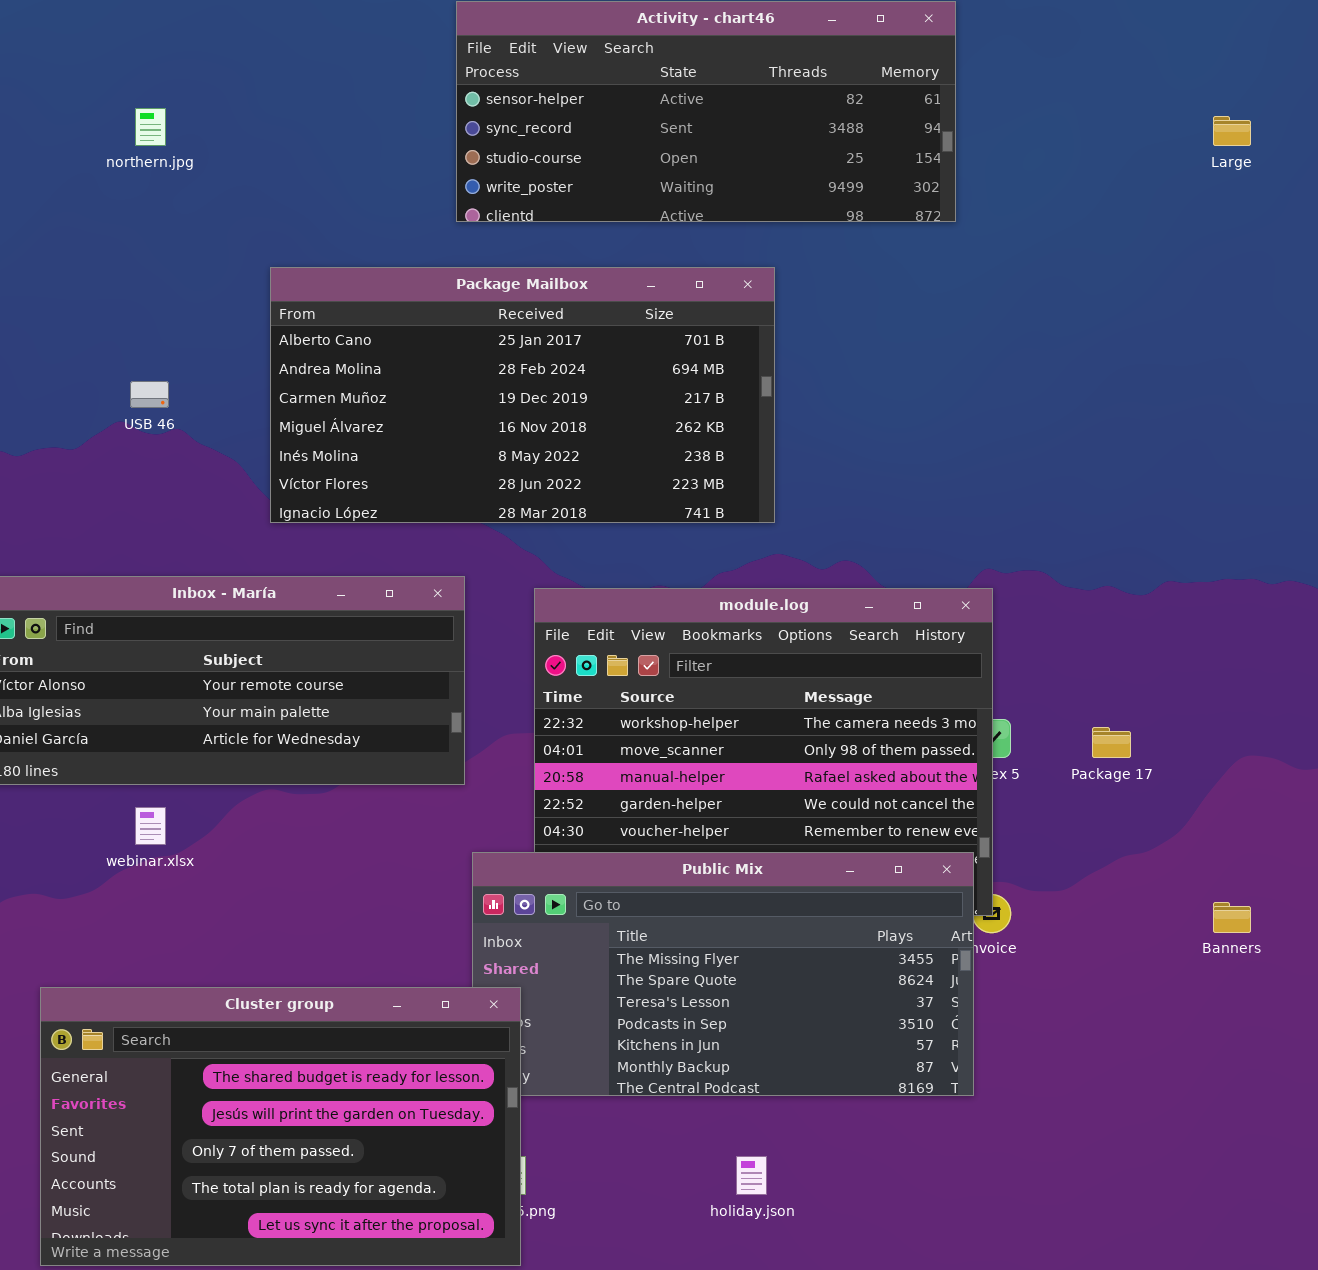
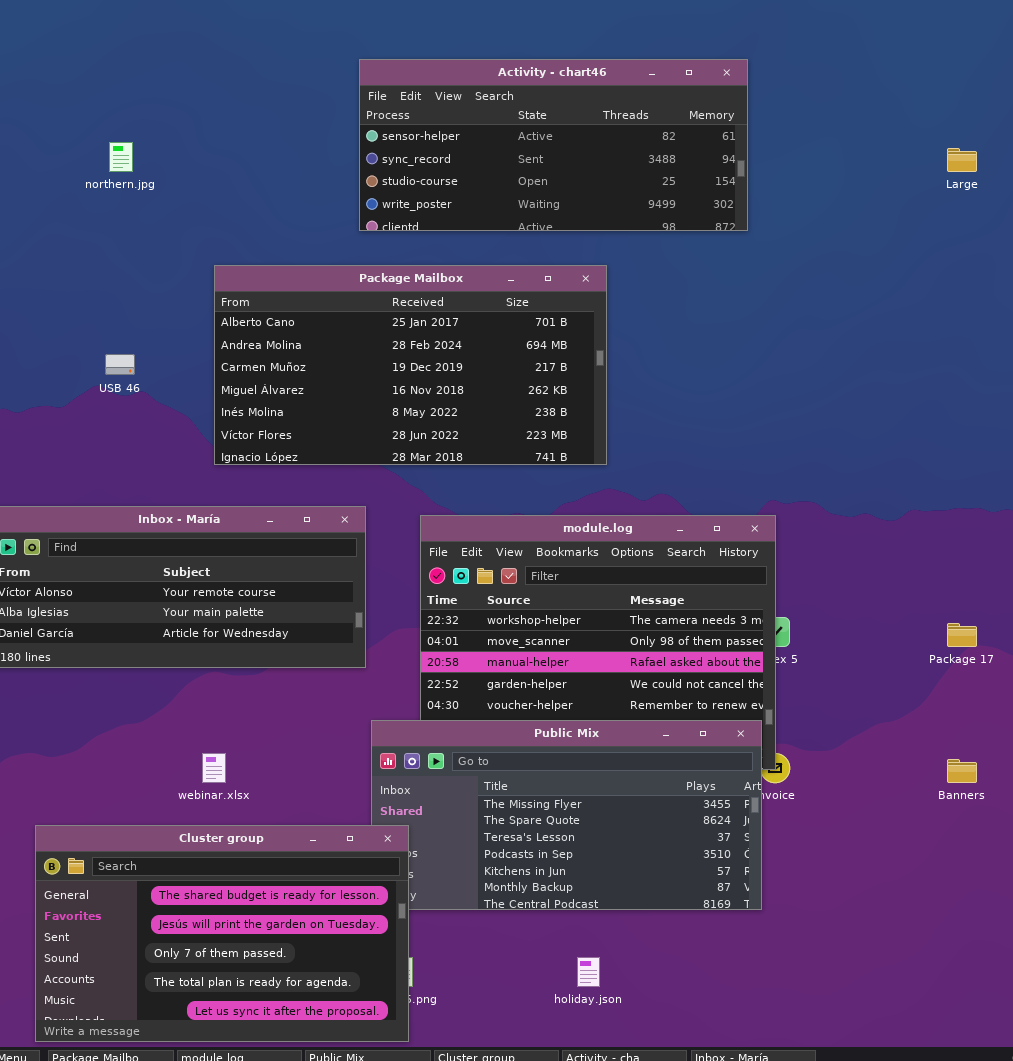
Package 17: [1092,727,1131,758] -> [947,623,977,647], moved
webinar.xlsx: [135,807,166,845] -> [202,753,226,783], moved

